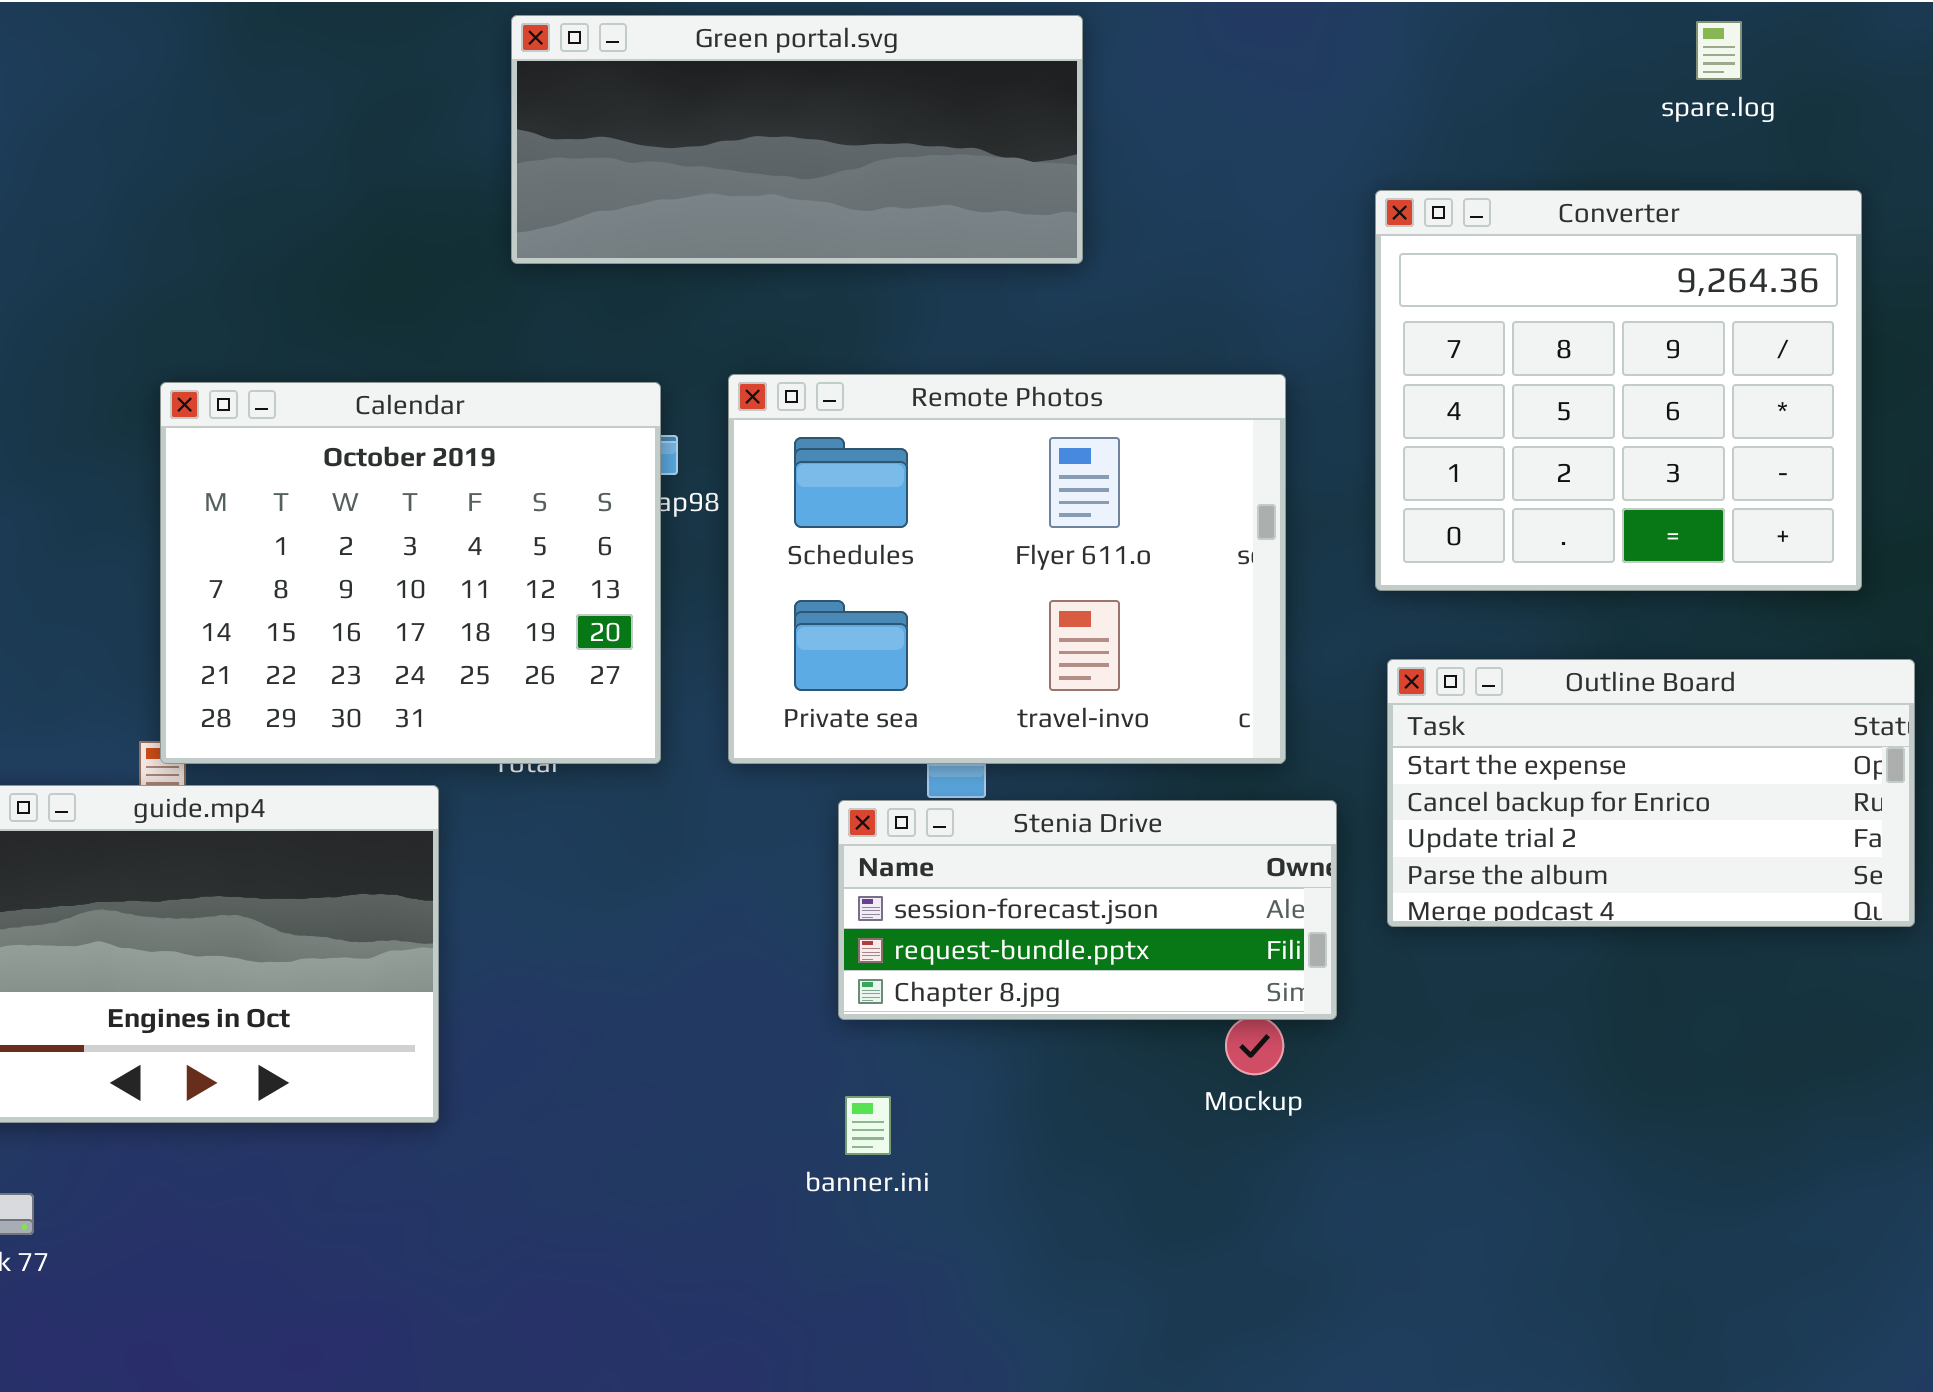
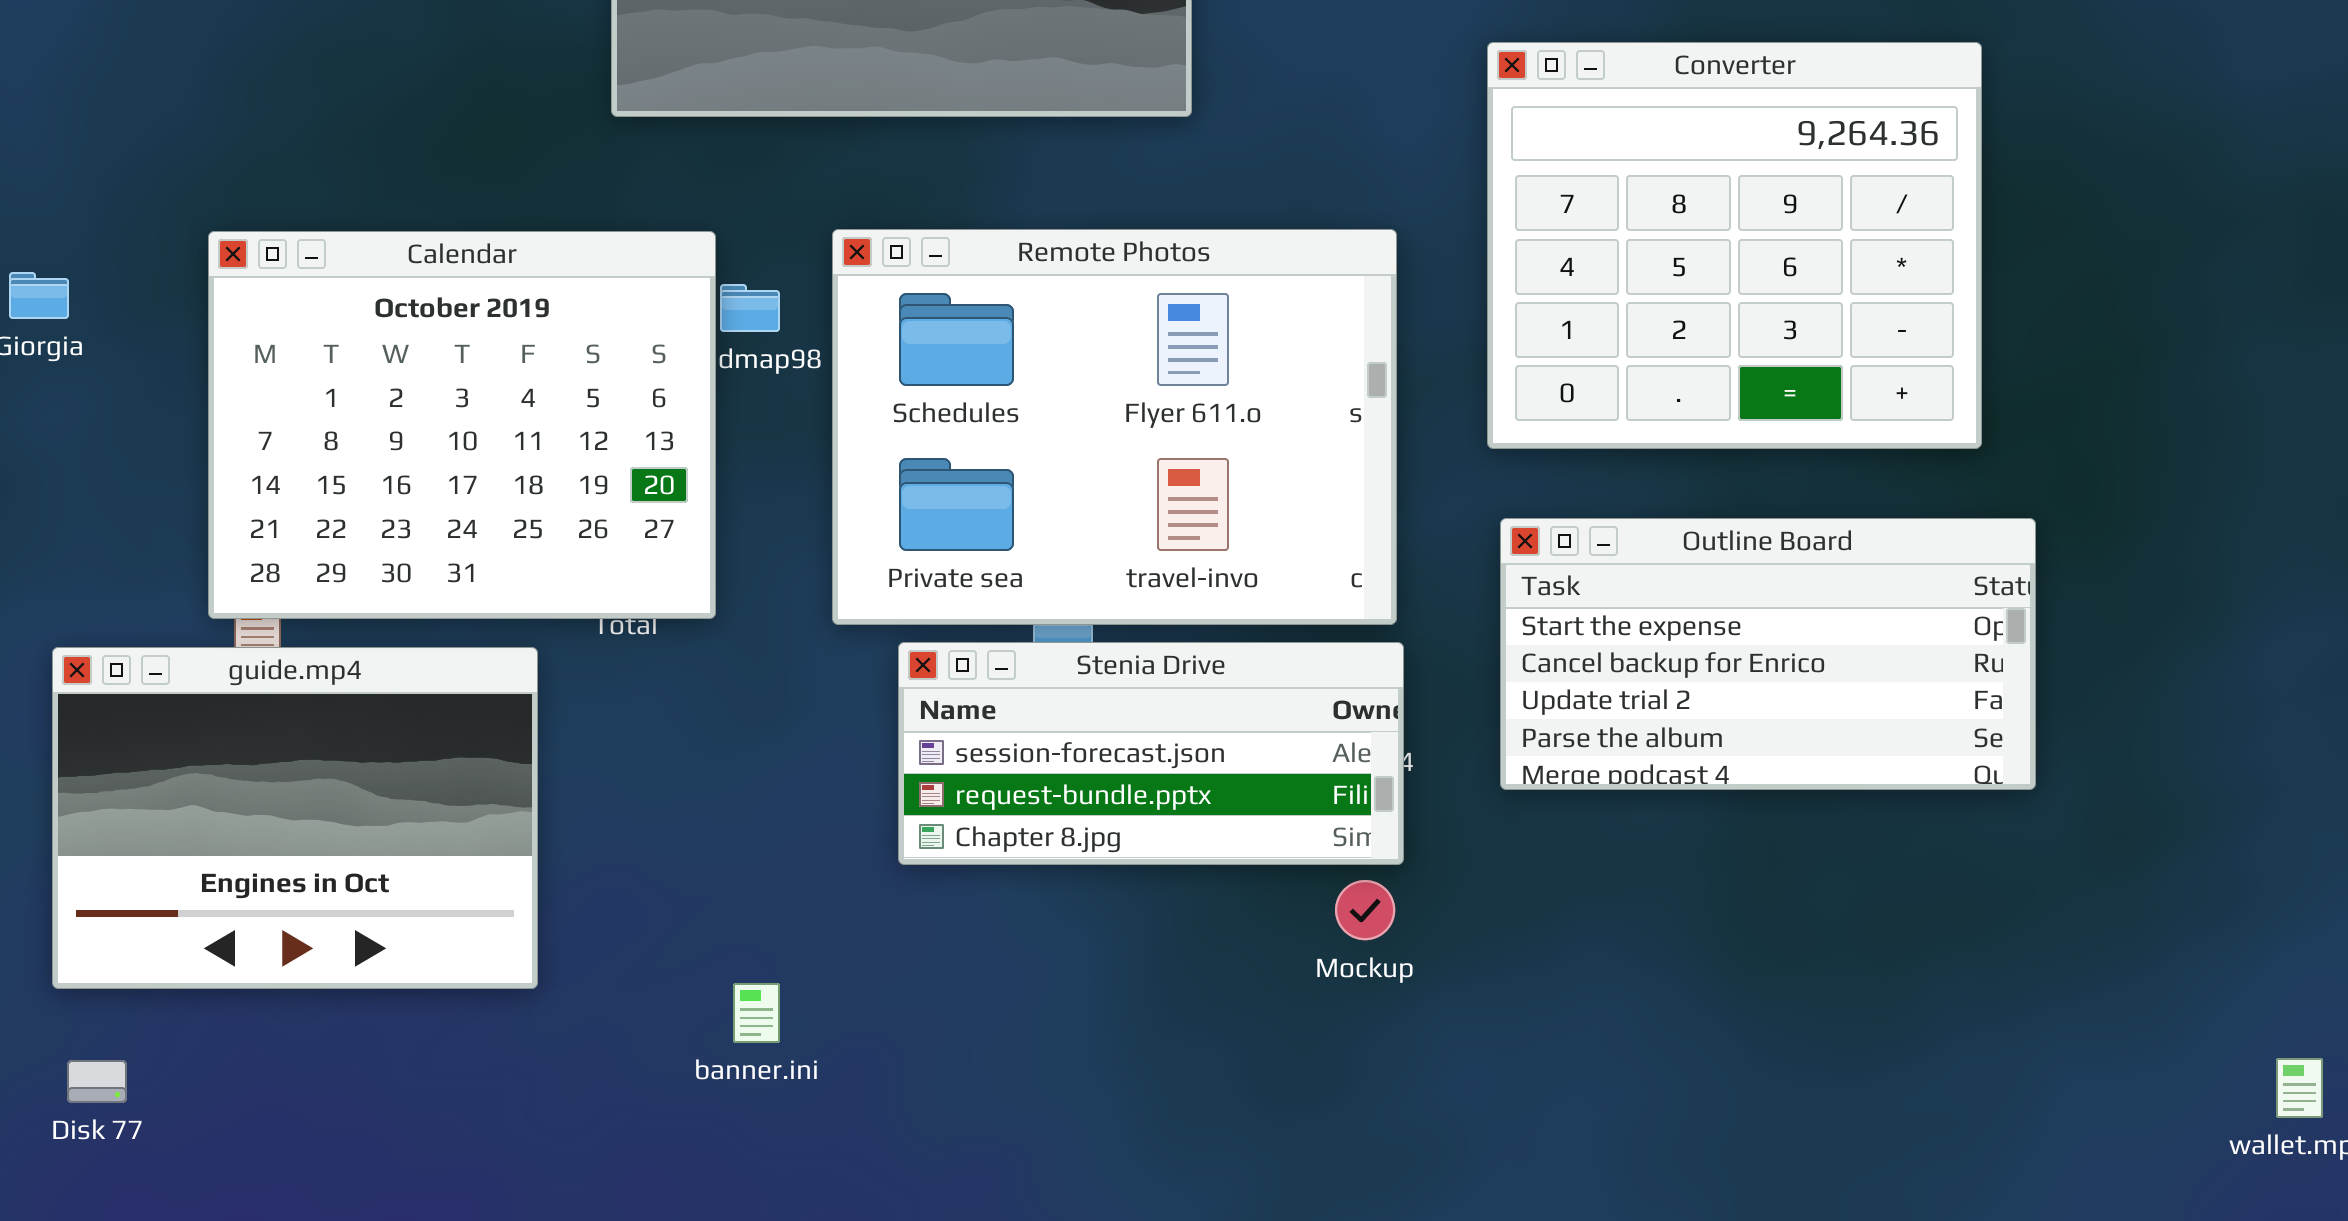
Calendar: [160,382,661,764] -> [208,231,716,619], moved
Stenia Drive: [838,800,1337,1020] -> [898,642,1404,865], moved
banner.ini: [845,1096,891,1155] -> [733,983,780,1043], moved

